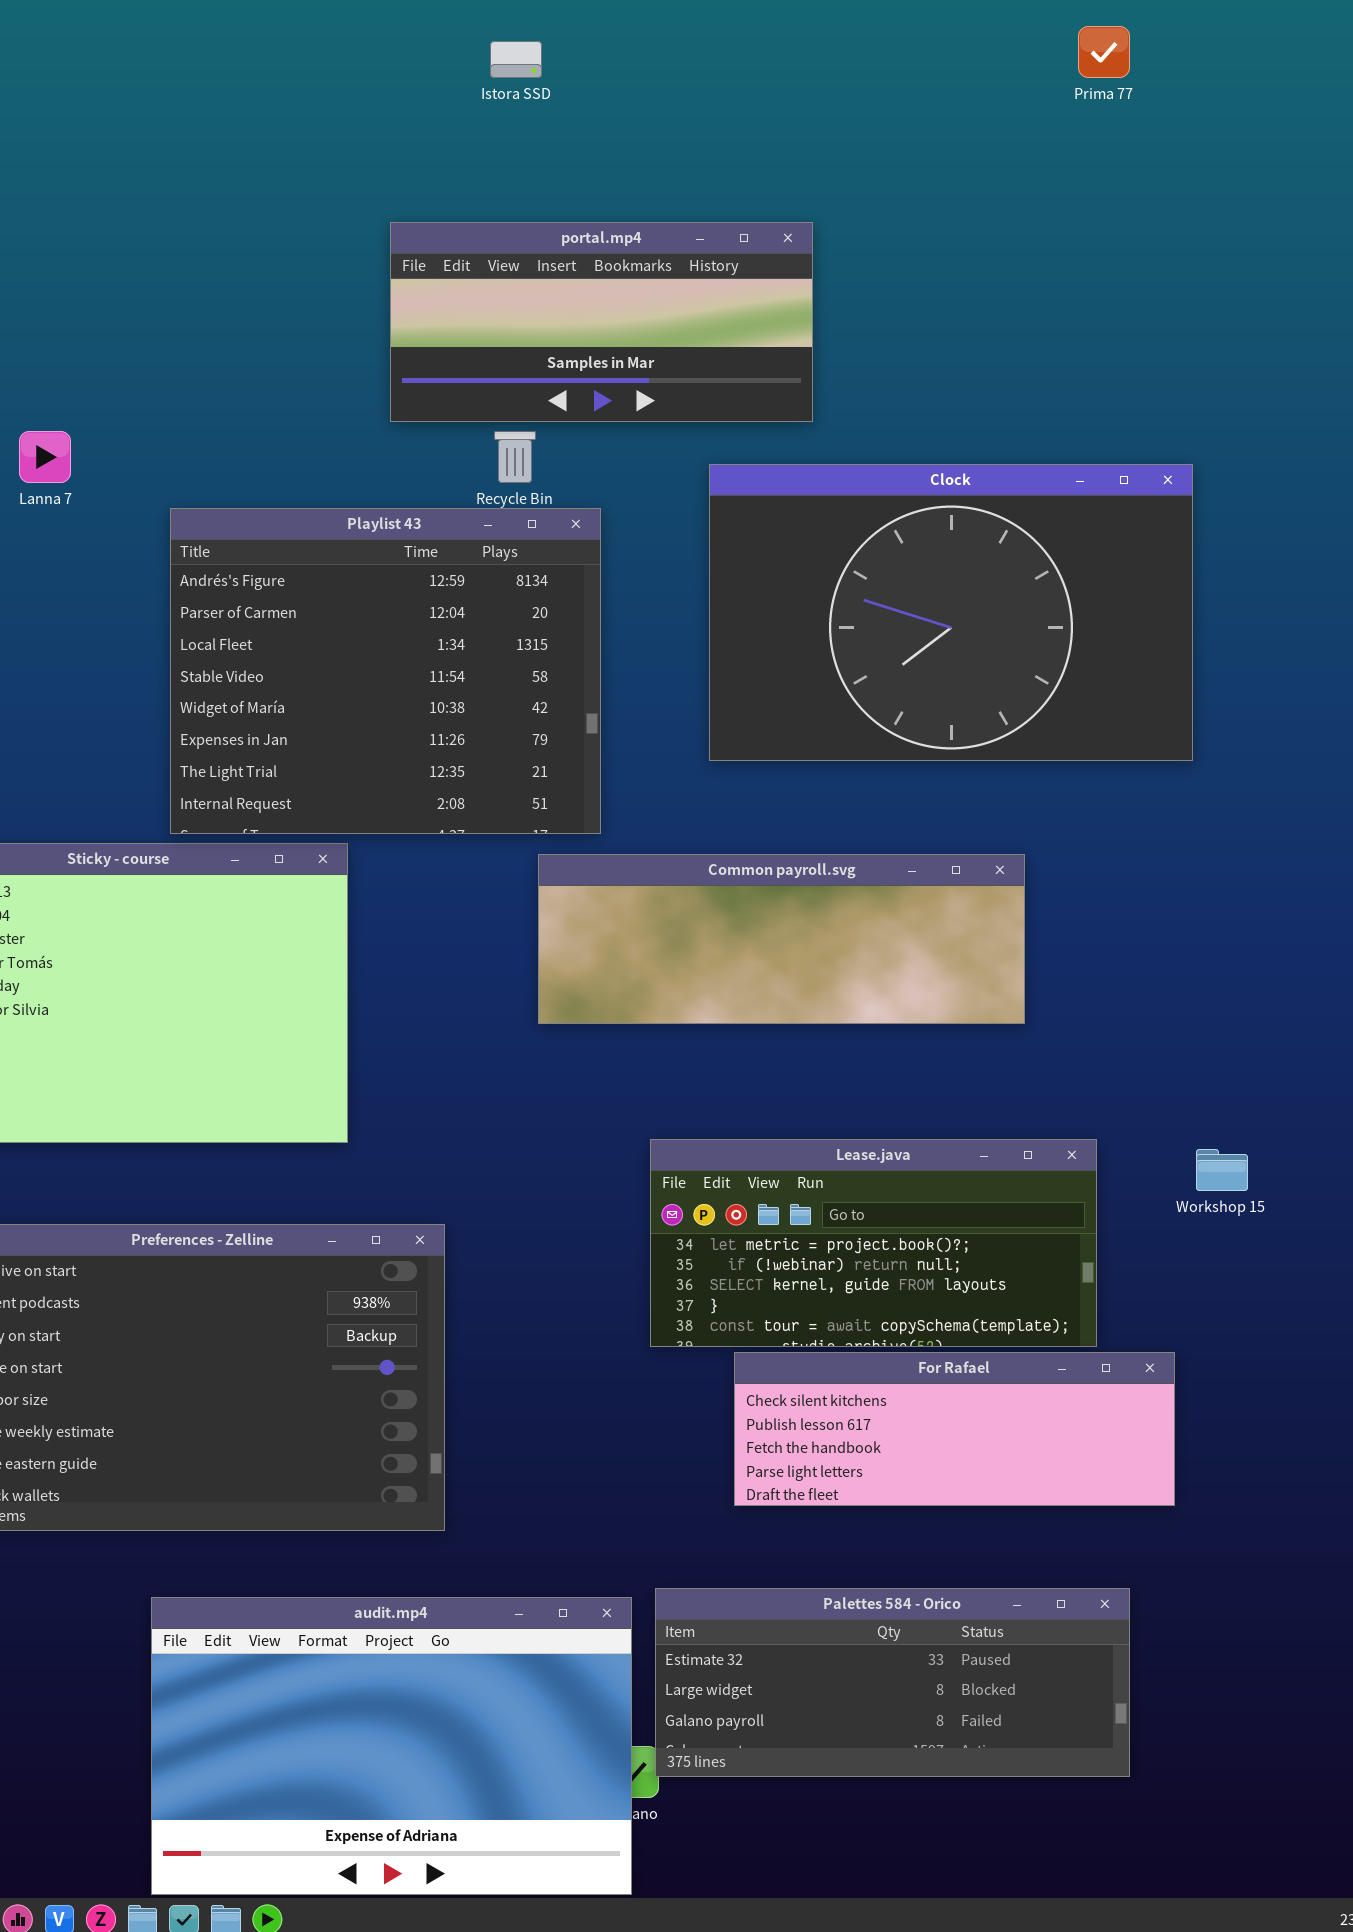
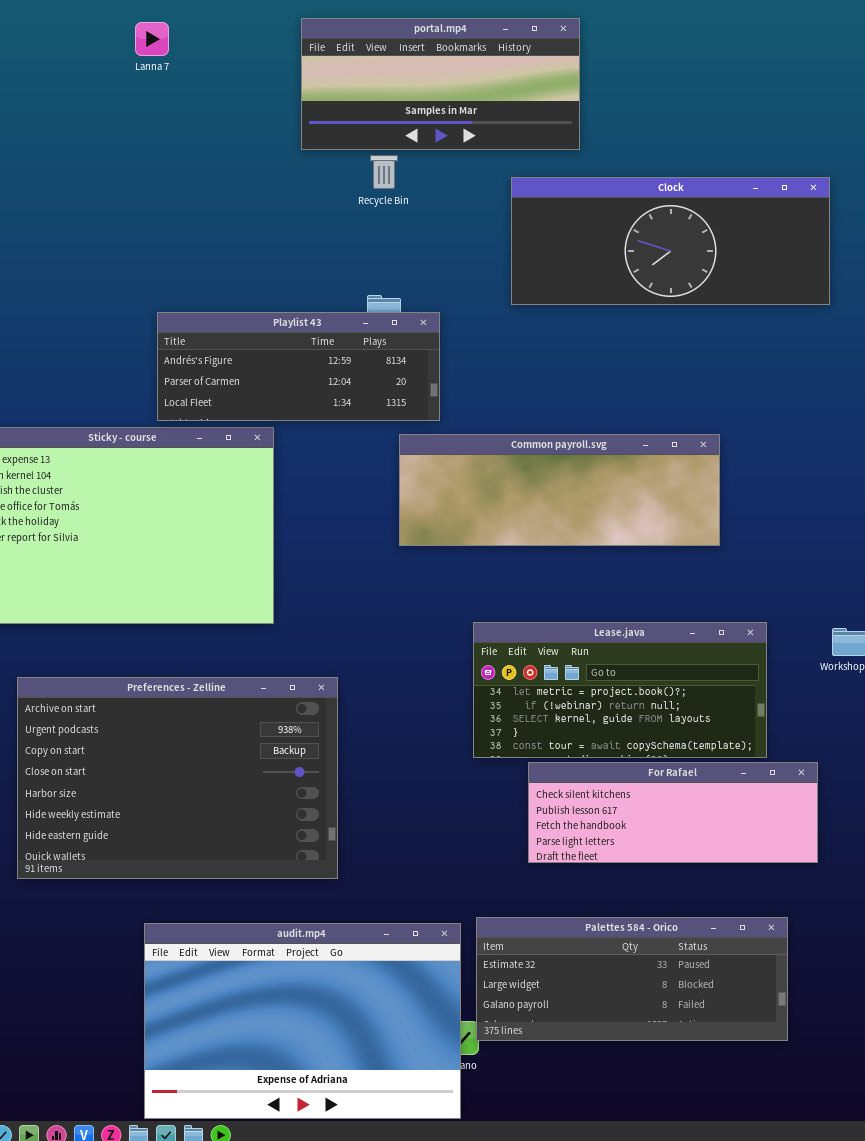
Lanna 7: [19,431,71,483] -> [135,22,169,56], moved
Clock: [709,464,1193,761] -> [511,177,830,305], resized
Playlist 43: [170,508,601,834] -> [157,312,440,421], resized

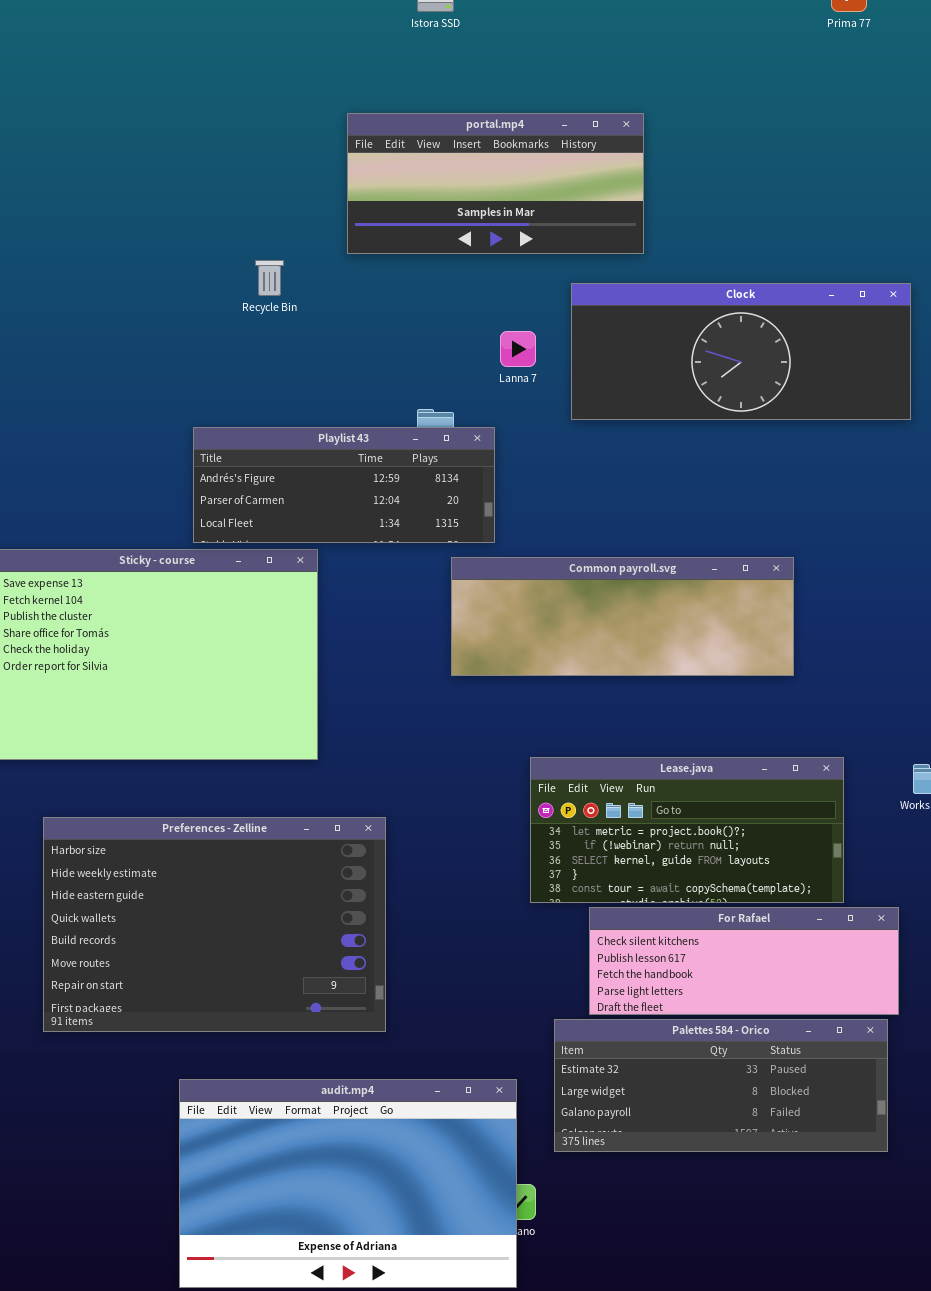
Lanna 7: [135,22,169,56] -> [500,331,536,367], moved
Recycle Bin: [370,155,398,189] -> [255,260,284,296], moved
Preferences - Zelline: [17,677,338,879] -> [43,817,386,1032], scrolled down 4 rows
Palettes 584 - Orico: [476,917,788,1041] -> [554,1019,888,1152], moved

